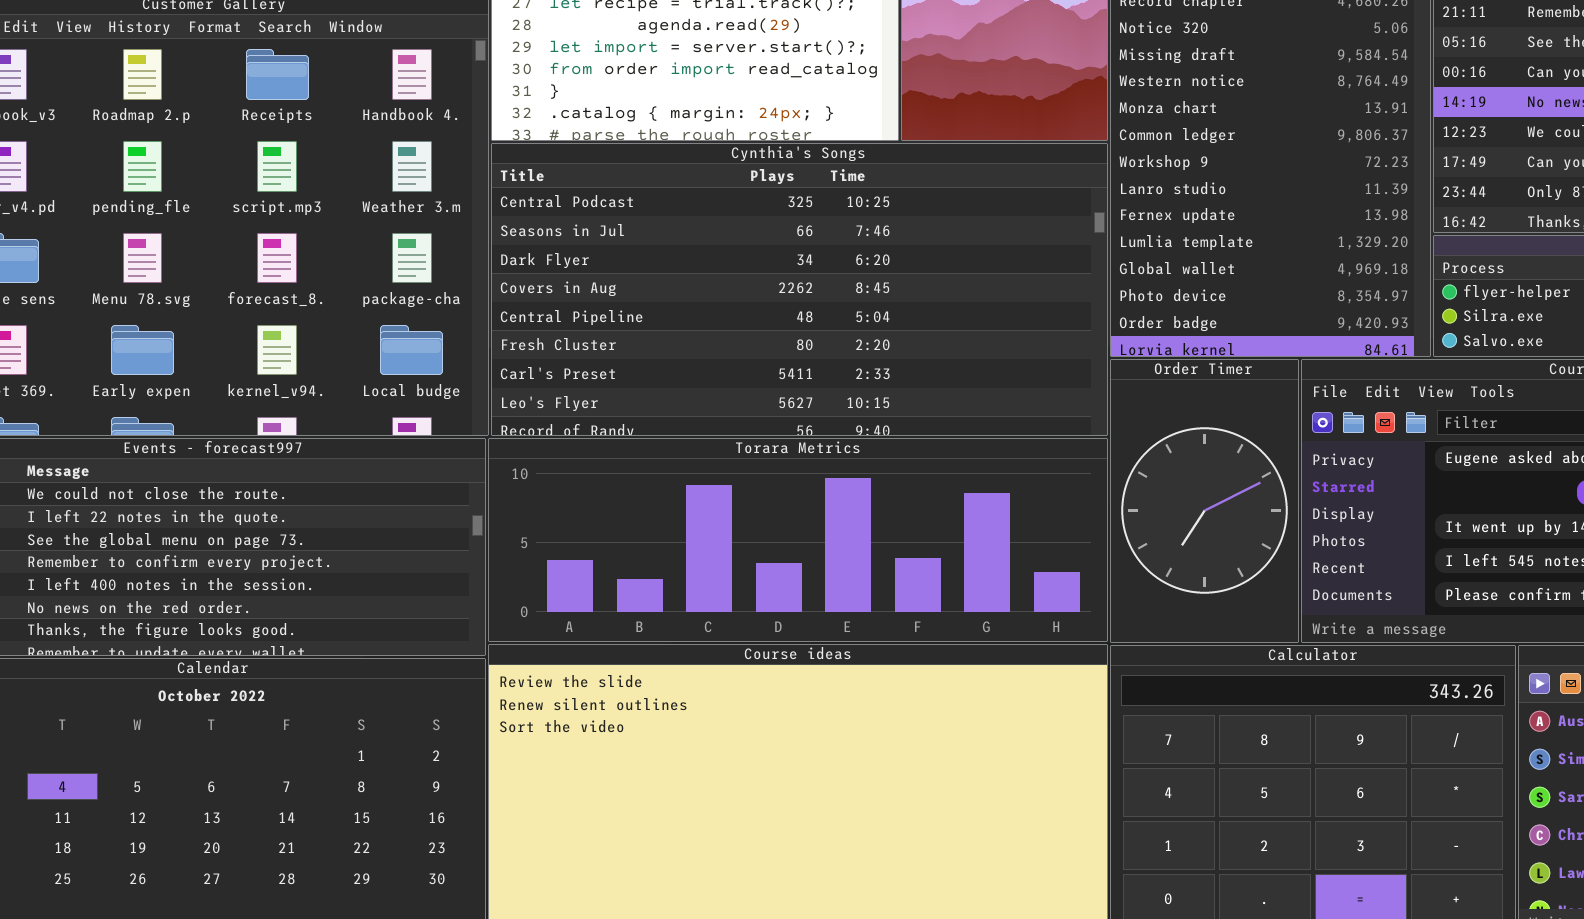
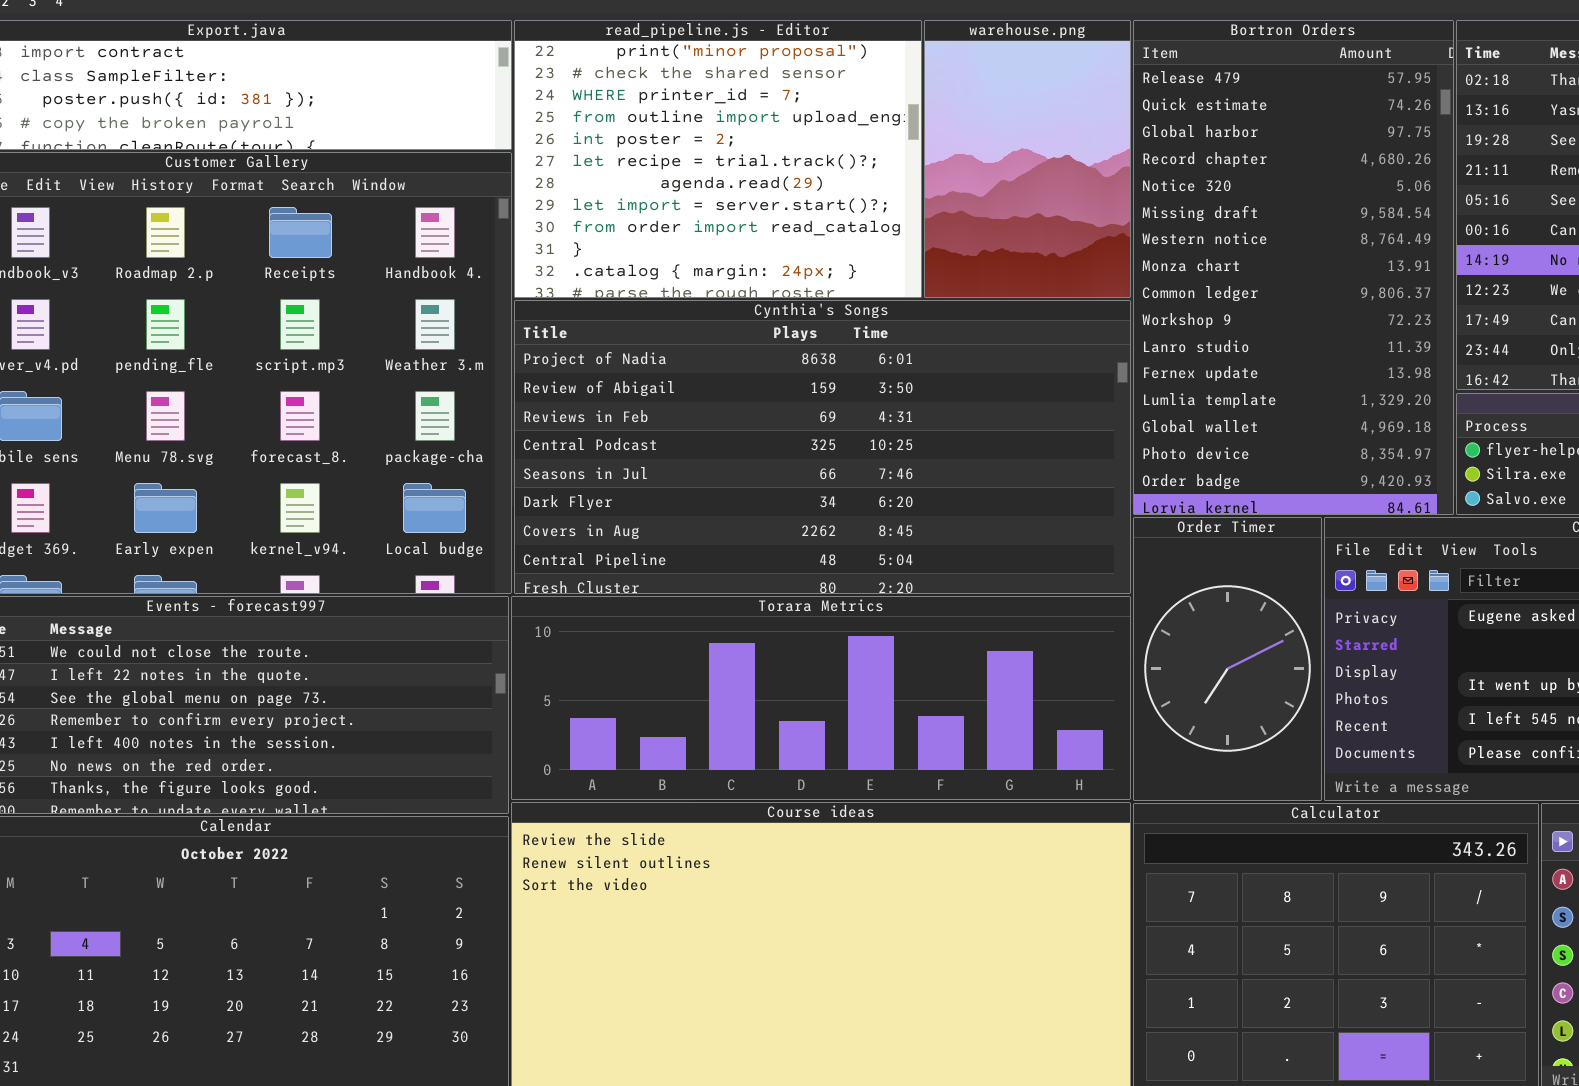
Cynthia's Songs: [491,143,1108,436] -> [514,300,1131,594], scrolled up 3 rows

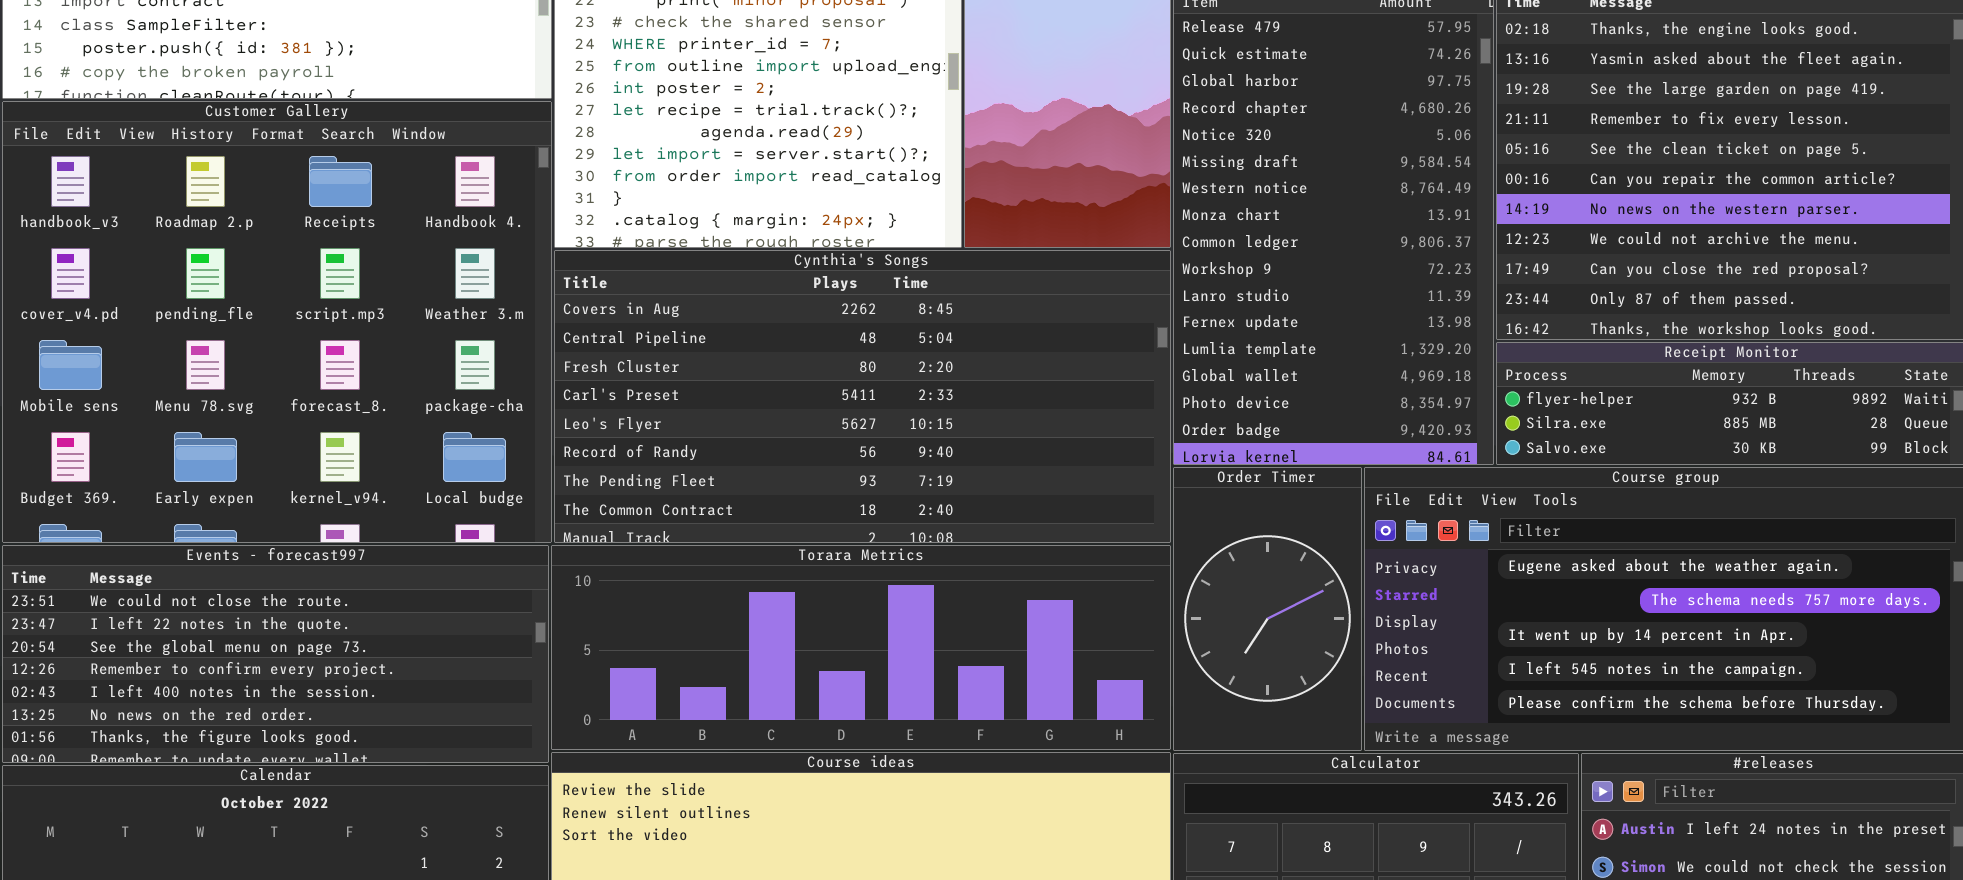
Cynthia's Songs: [514,300,1131,594] -> [554,250,1171,543], scrolled down 6 rows

